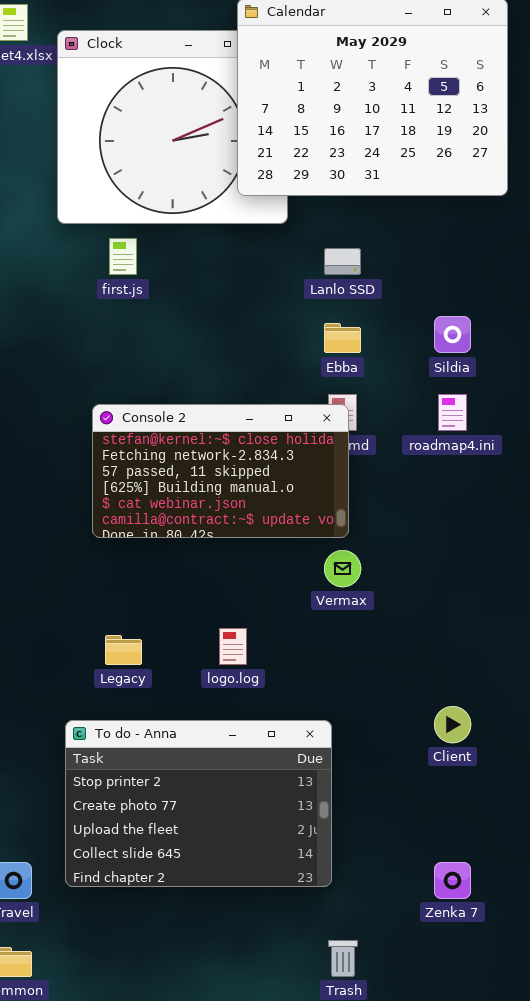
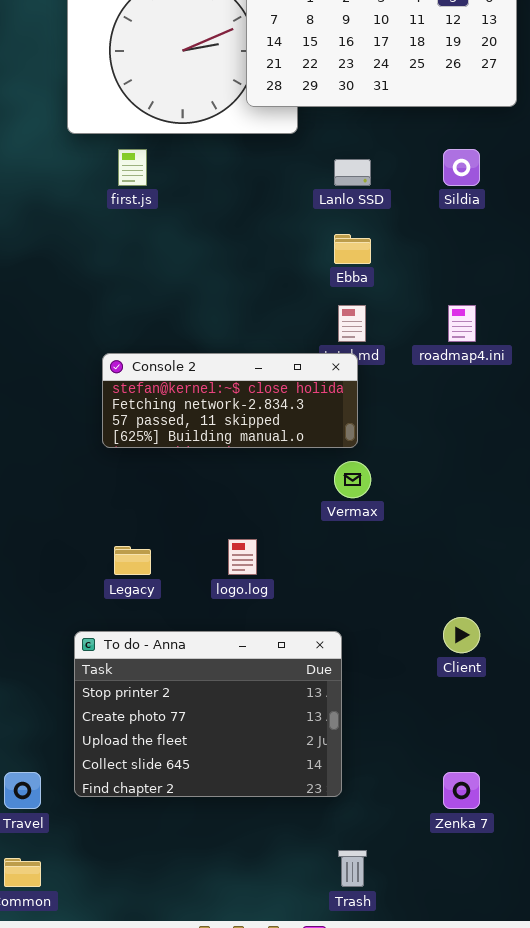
Sildia: [434,316,471,353] -> [443,149,480,186], moved
Console 2: [92,404,349,538] -> [102,353,358,448], resized

